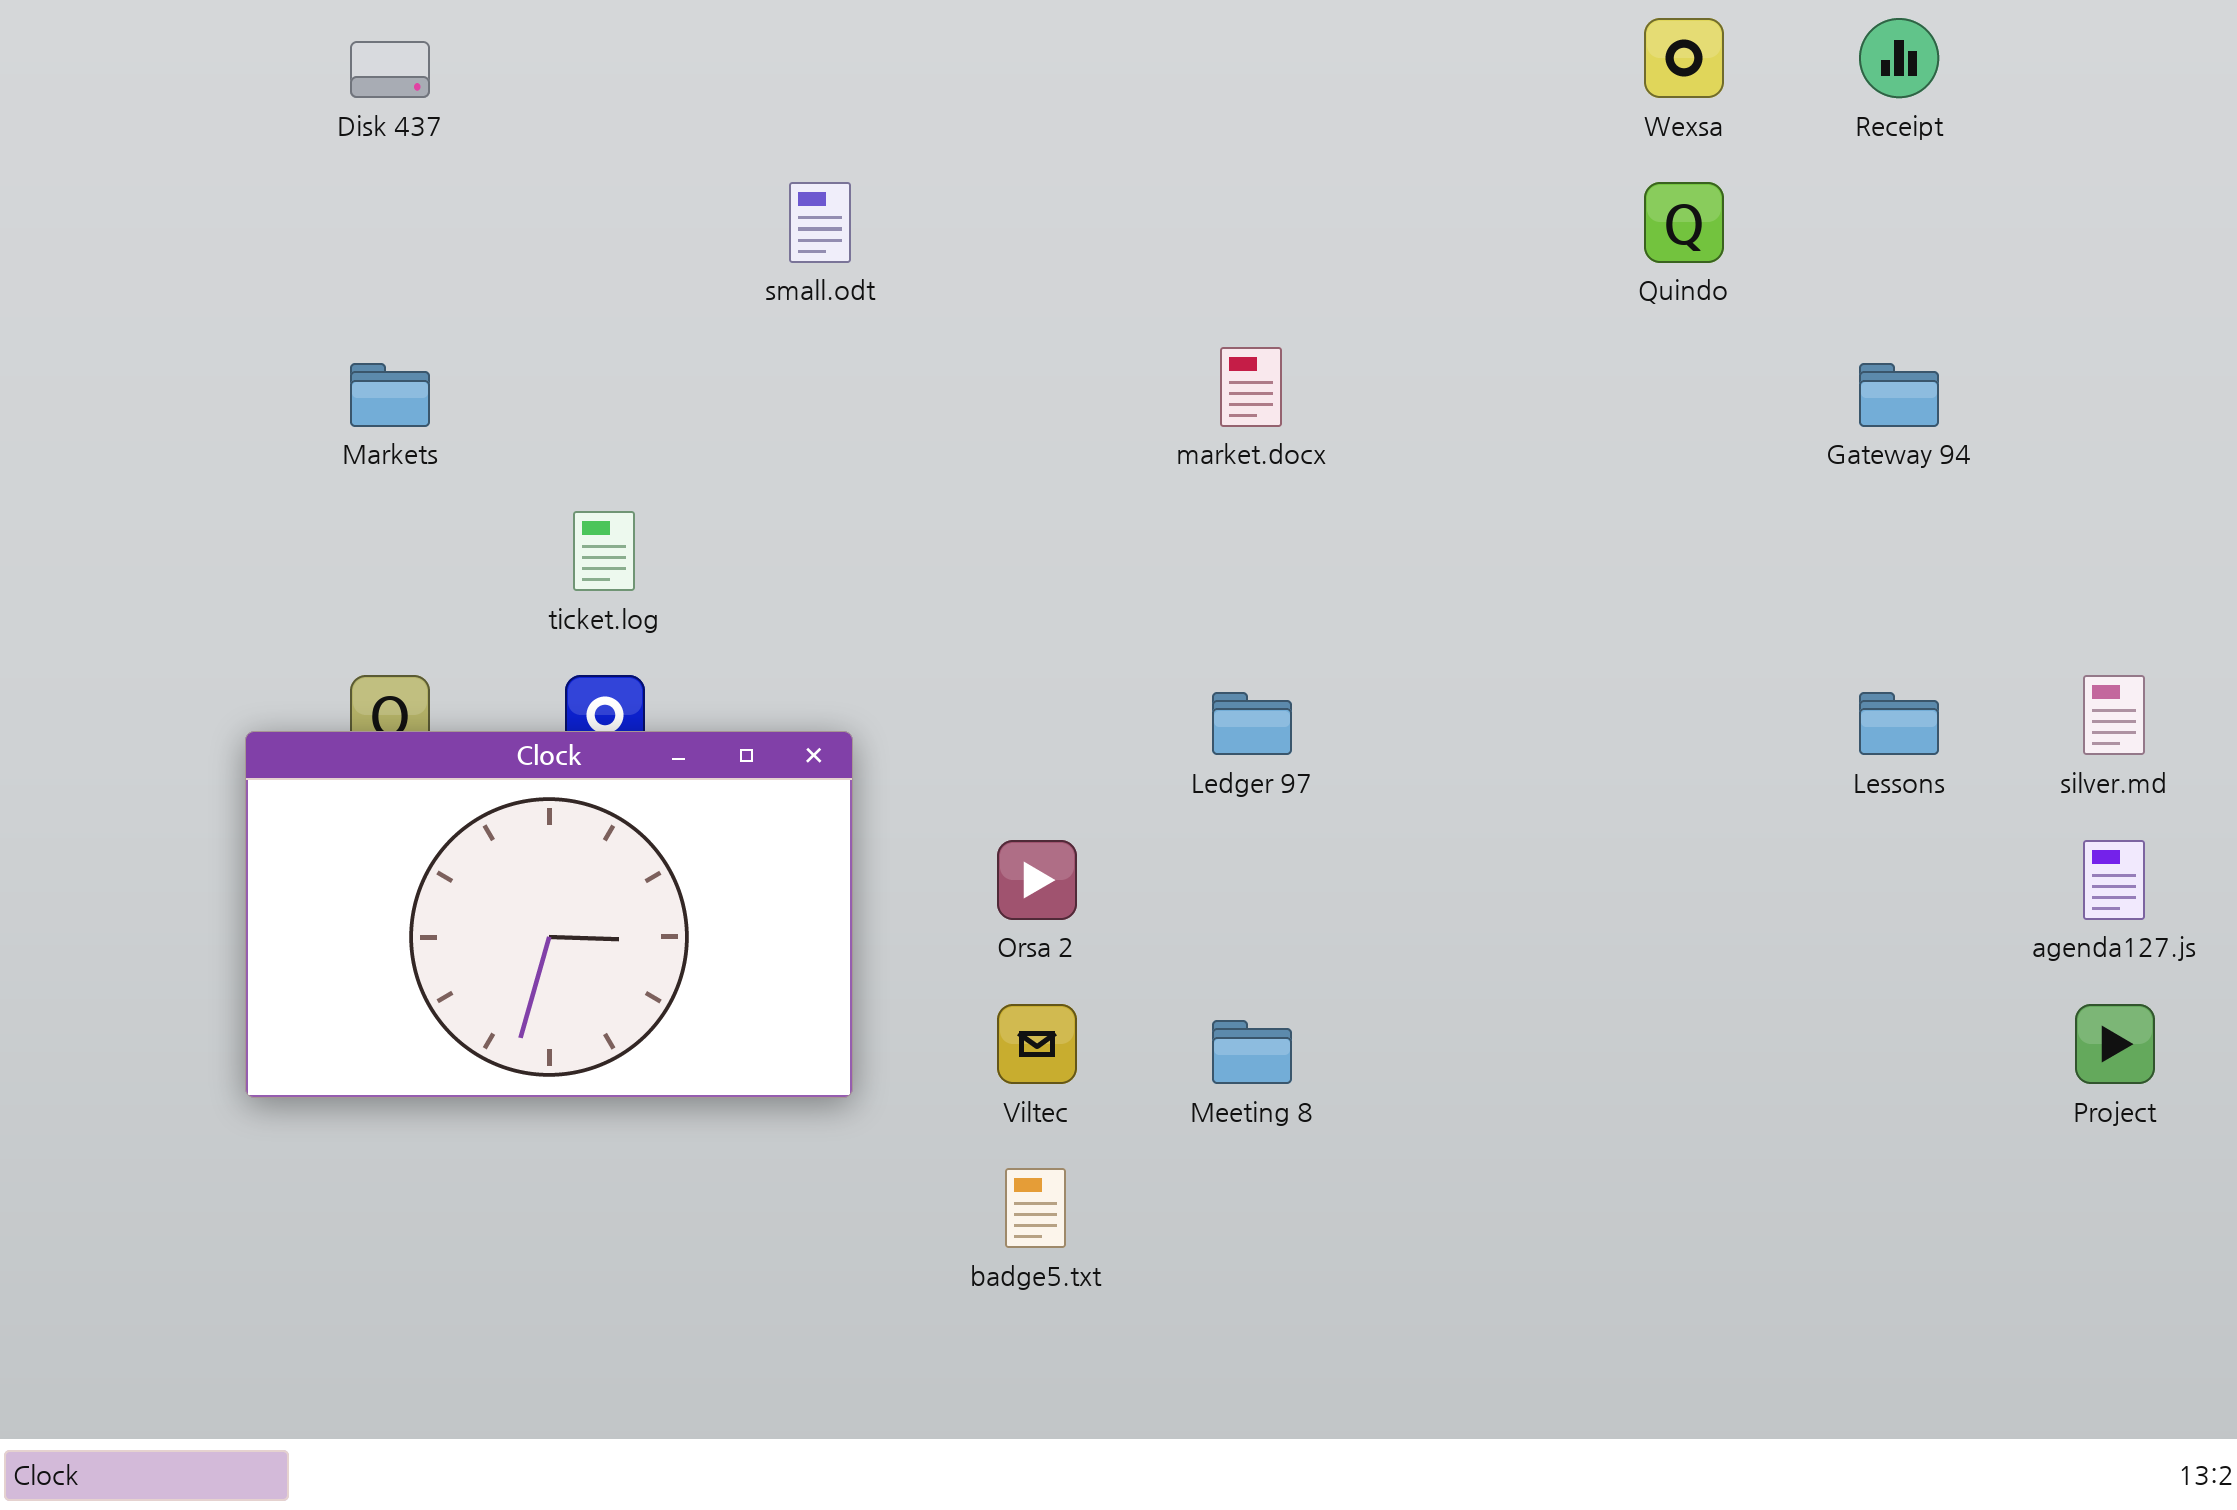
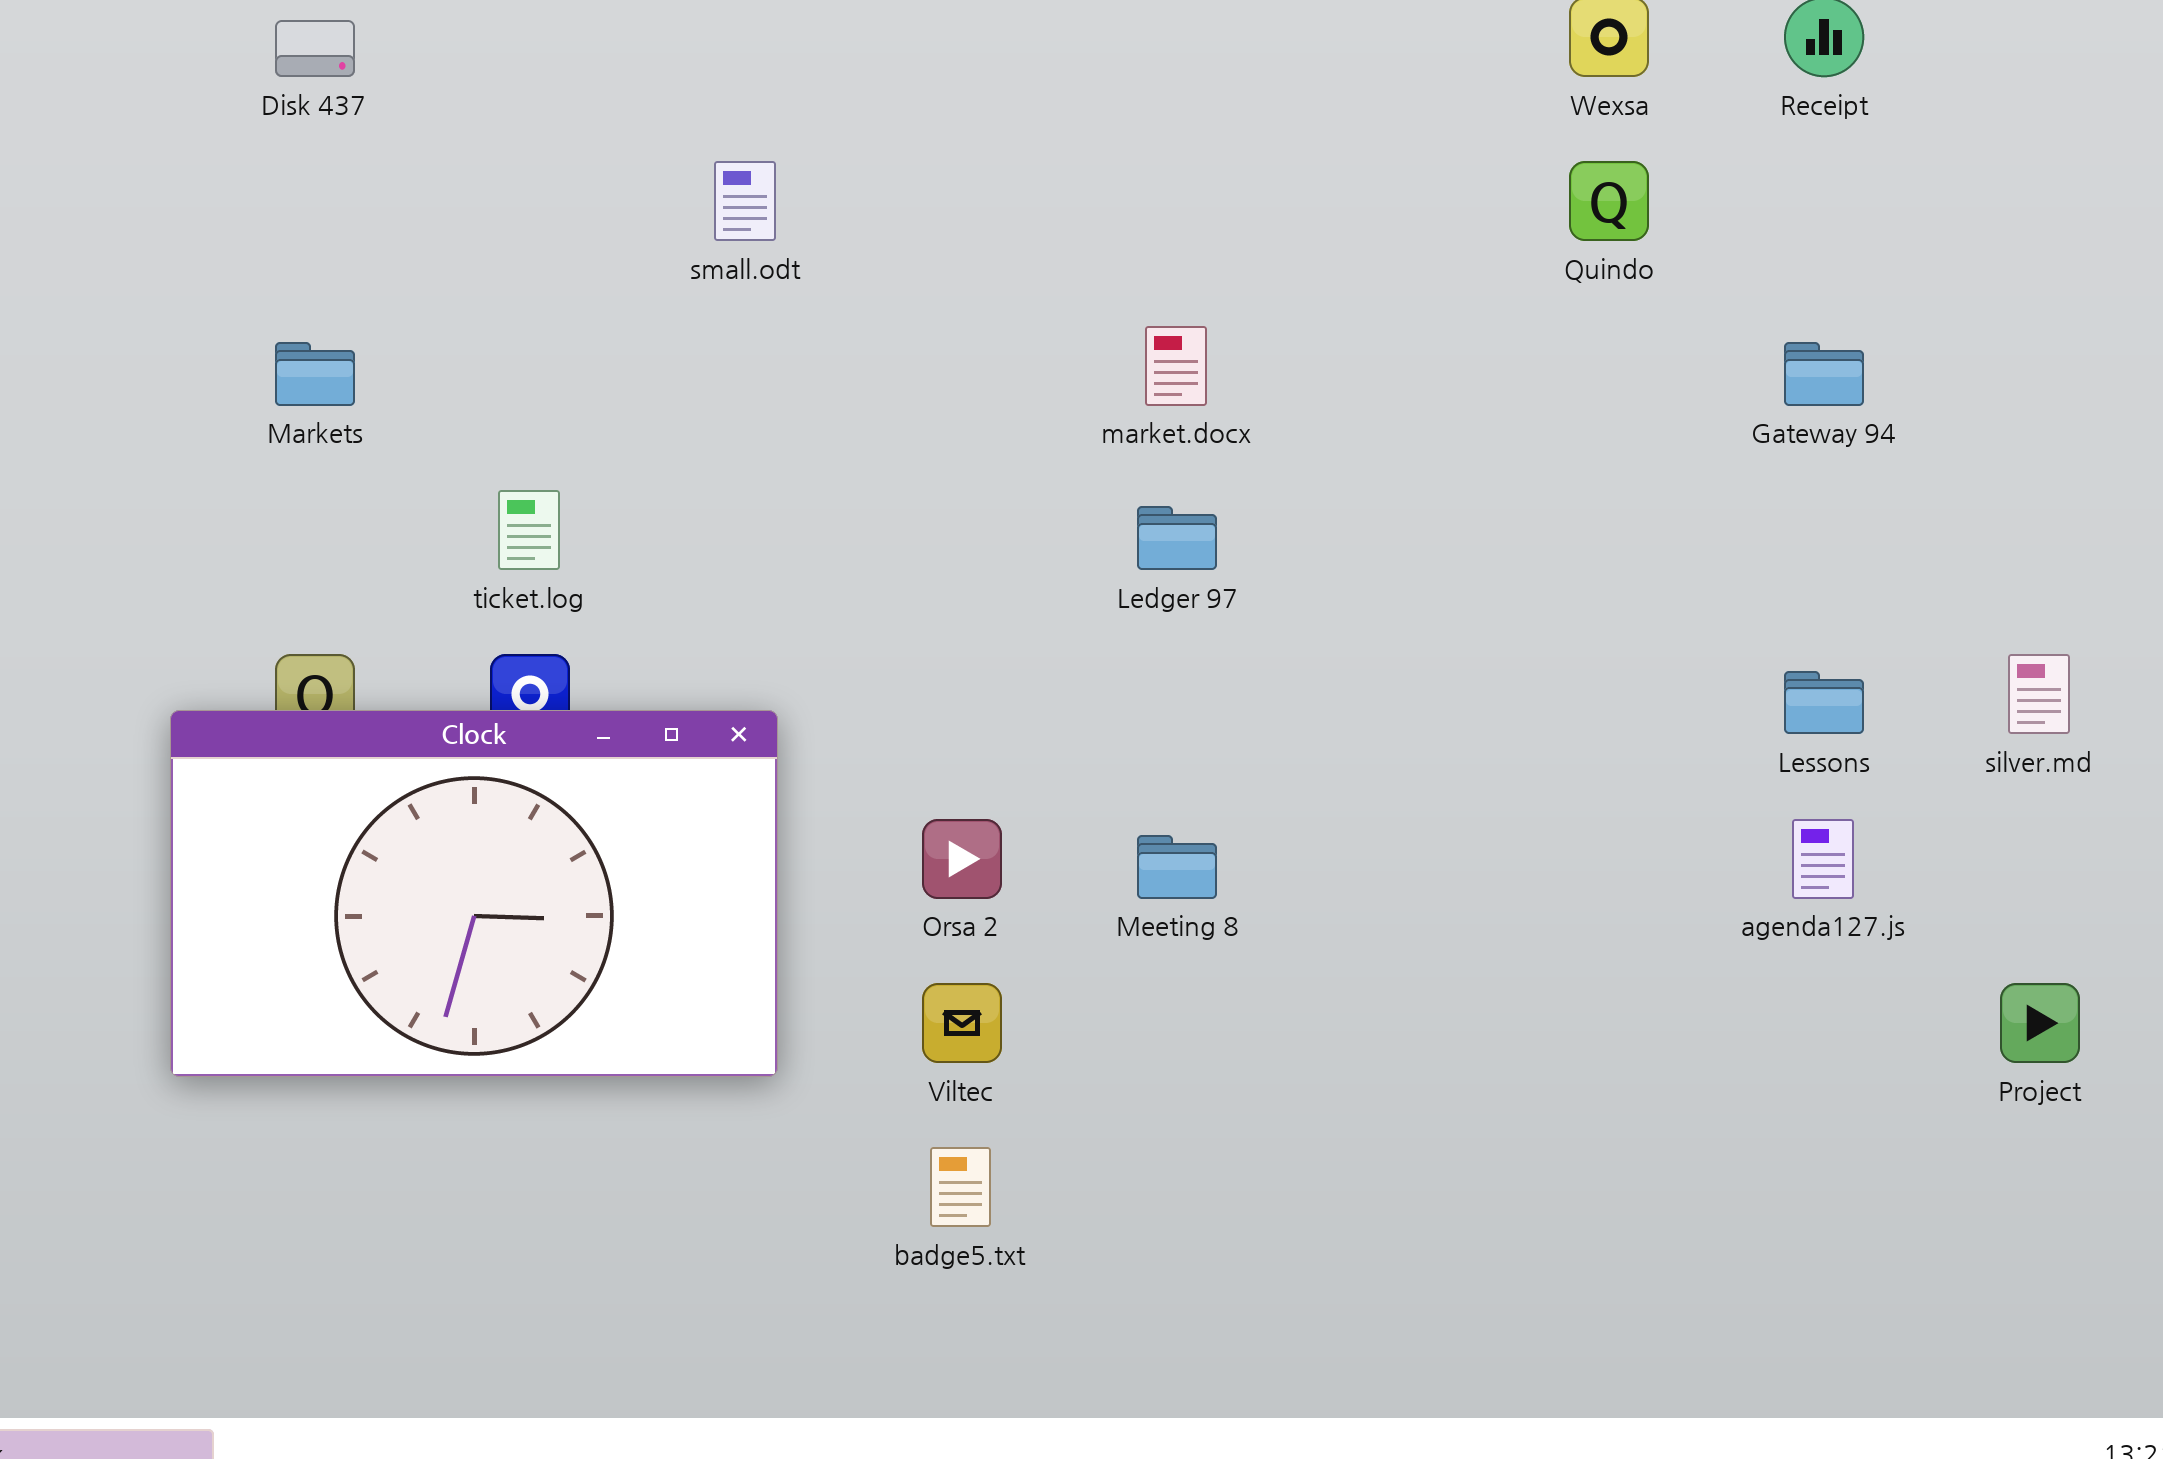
Ledger 97: [1212,692,1292,755] -> [1137,506,1217,570], moved
agenda127.js: [2083,840,2145,920] -> [1792,819,1854,899], moved
Meeting 8: [1212,1020,1292,1084] -> [1137,835,1217,899], moved

